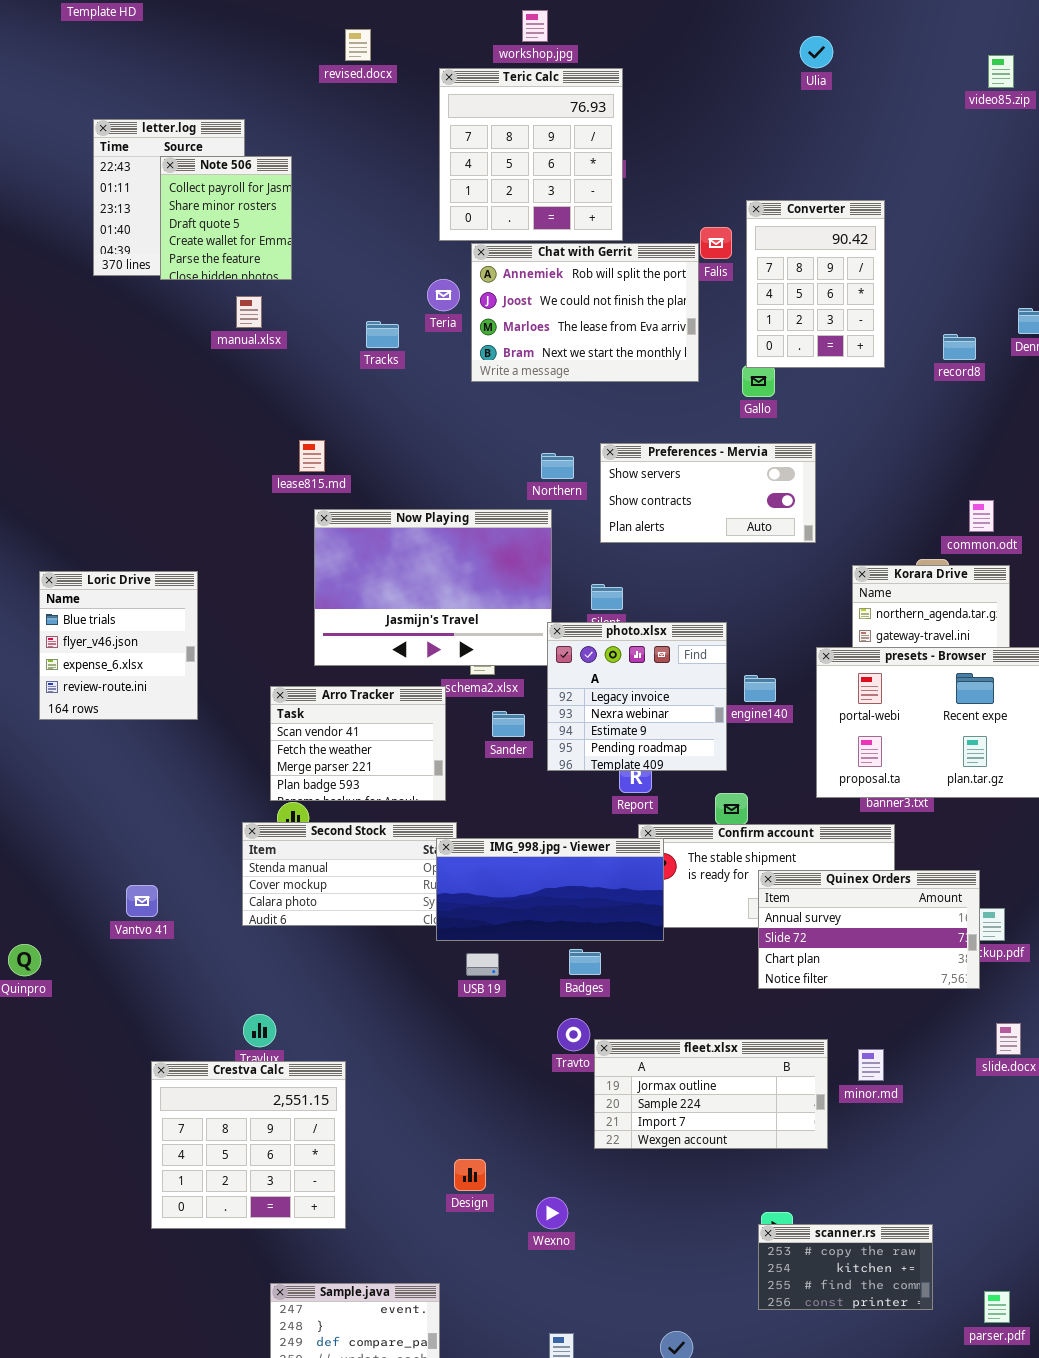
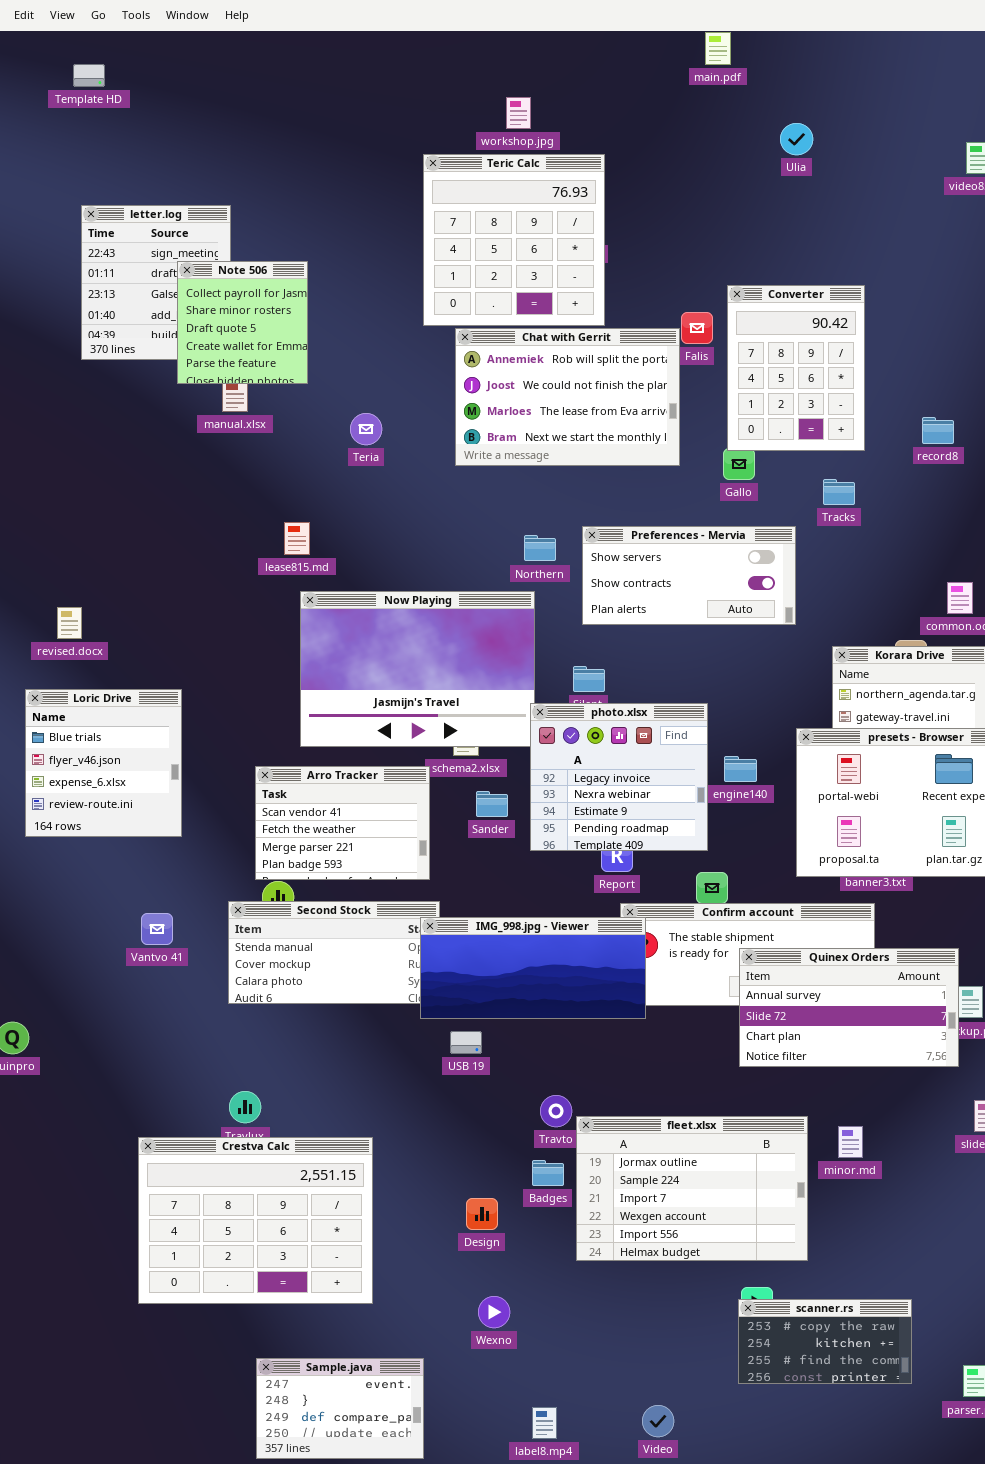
revised.docx: [345,29,371,61] -> [57,607,82,639], moved
Note 506: [160,156,292,280] -> [177,261,308,384], moved
Teria: [427,279,460,311] -> [350,413,382,445], moved
Tracks: [366,321,399,348] -> [823,479,855,505], moved
Loric Drive: [39,571,198,720] -> [25,689,182,837], moved
Vantvo 41: [126,885,158,917] -> [141,913,173,945], moved
Badges: [569,949,601,975] -> [532,1160,564,1186], moved
fleet.xlsx: [594,1039,828,1149] -> [576,1116,808,1261], resized
Crestva Calc: [151,1061,346,1229] -> [138,1137,373,1304], resized
Design: [454,1159,486,1191] -> [466,1198,498,1230], moved
Wexno: [536,1197,568,1229] -> [478,1296,510,1328], moved

